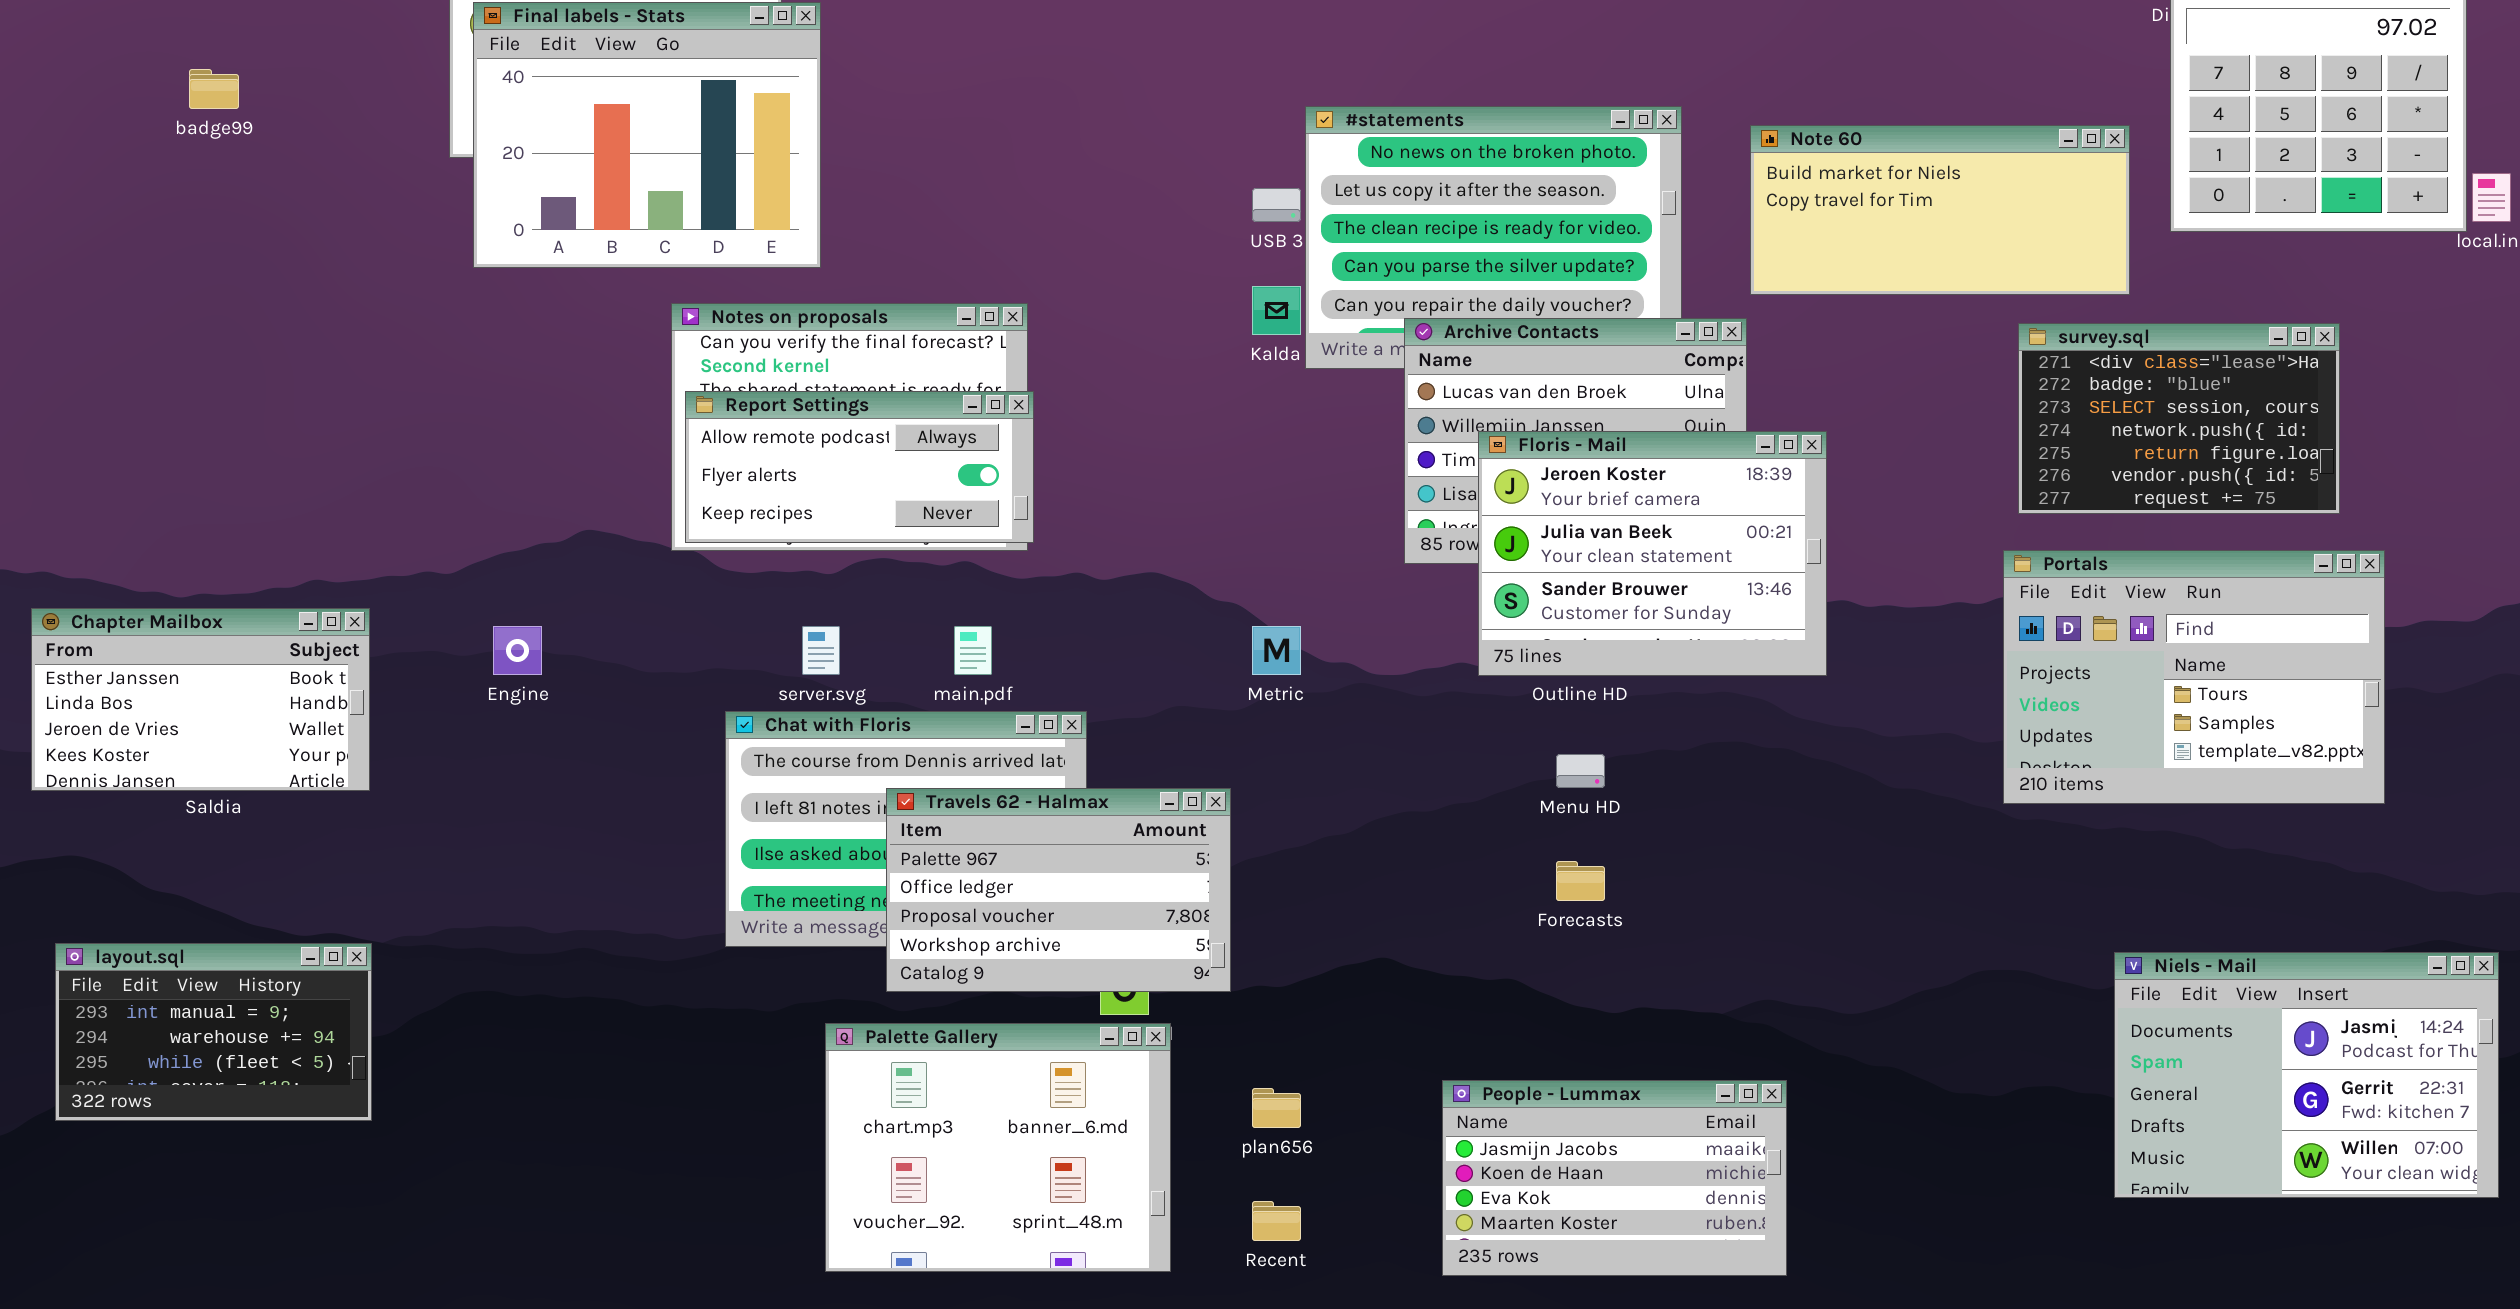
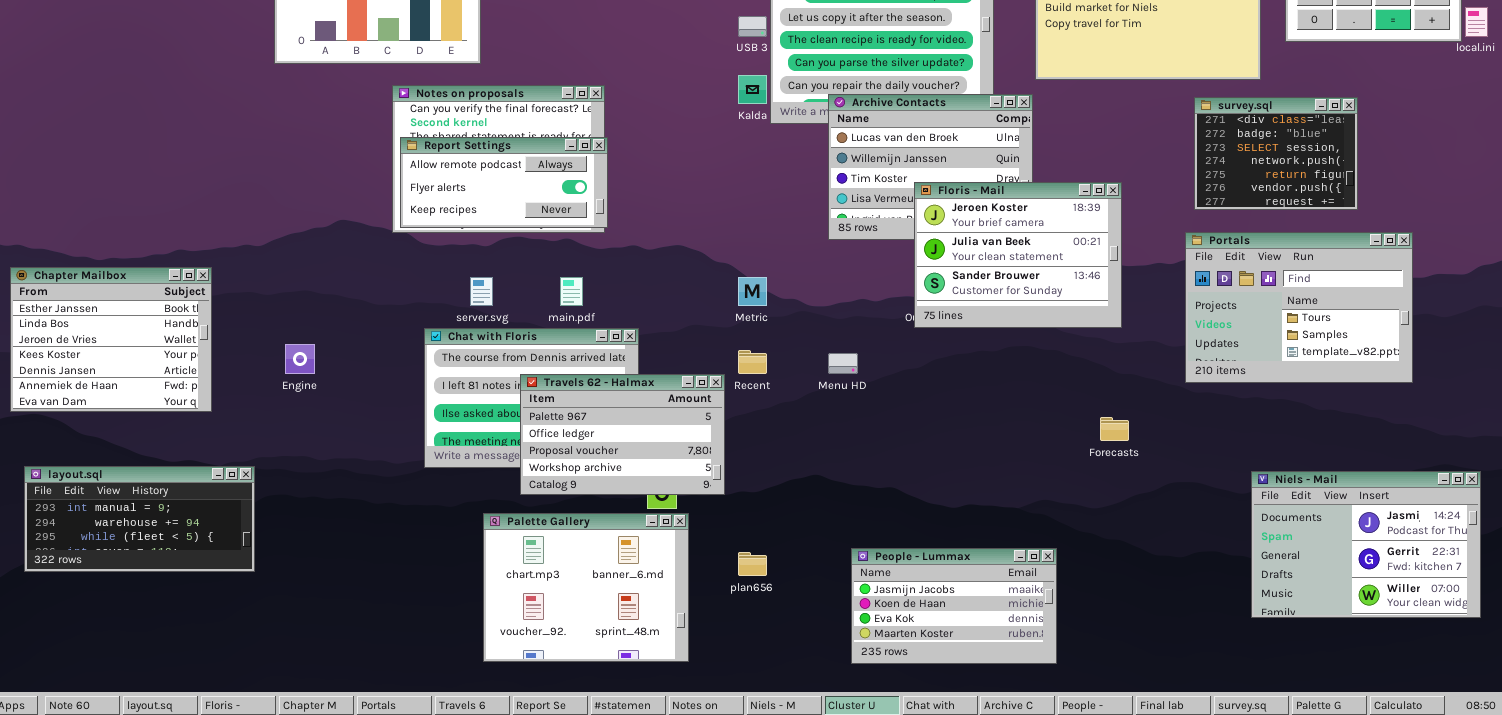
survey.sql: [2018,323,2340,514] -> [1194,97,1358,210], resized
Floris - Mail: [1478,431,1827,676] -> [914,182,1122,328], moved
Chapter Mailbox: [31,608,370,791] -> [10,267,212,412], resized
Engine: [493,626,542,675] -> [285,344,315,374], moved
Menu HD: [1556,754,1605,788] -> [828,353,858,374], moved
Forecasts: [1556,861,1605,901] -> [1100,417,1129,441], moved
layout.sql: [55,943,372,1121] -> [24,466,255,572], resized
Recent: [1252,1201,1301,1241] -> [738,350,767,374], moved

